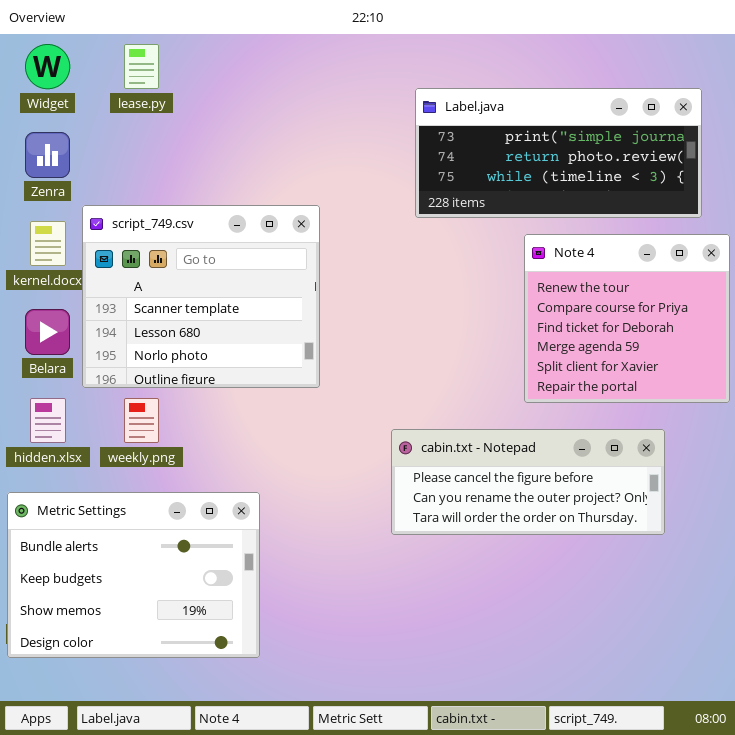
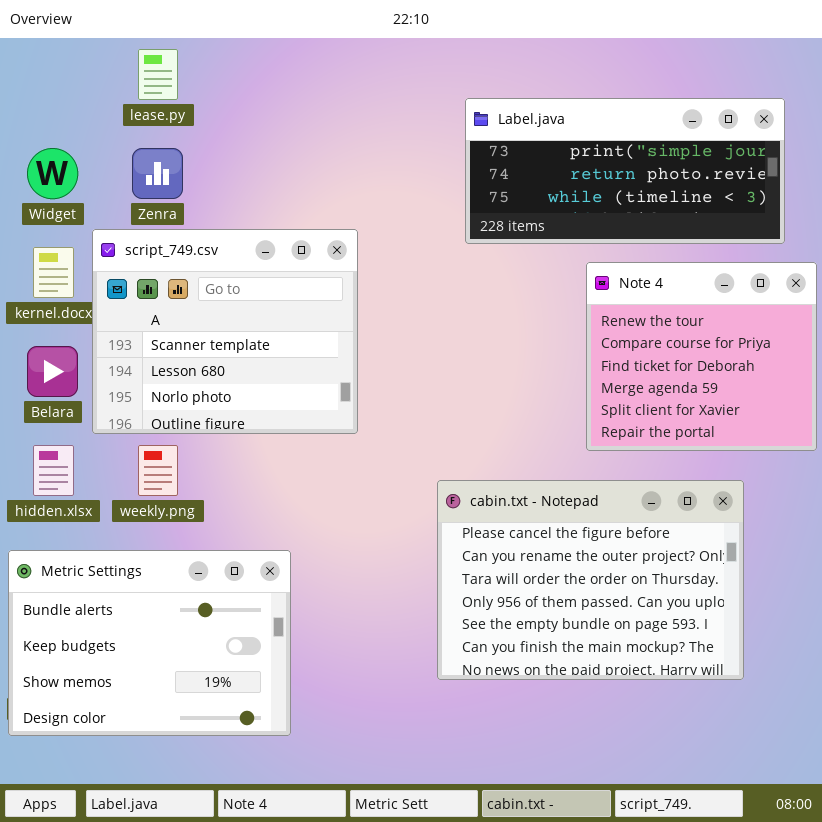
Widget: [25,44,70,89] -> [27,148,78,199], moved
Zenra: [25,132,70,178] -> [132,148,183,199], moved
cabin.txt - Notepad: [391,429,665,535] -> [437,480,744,680], resized

